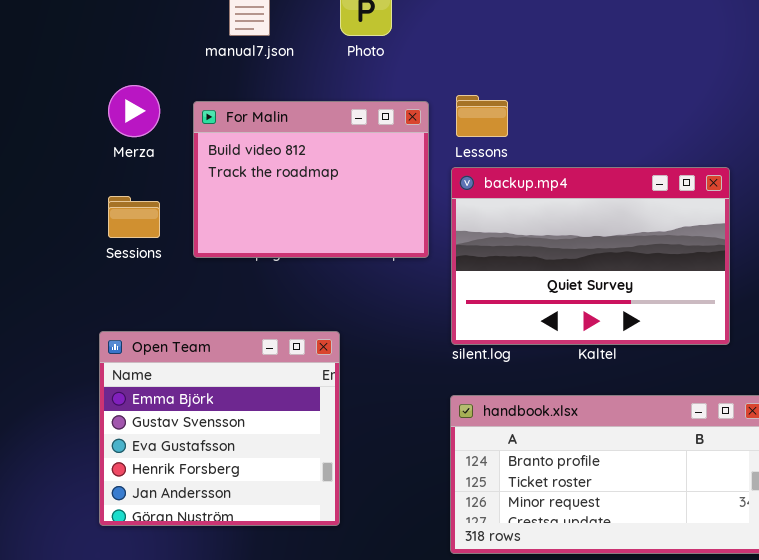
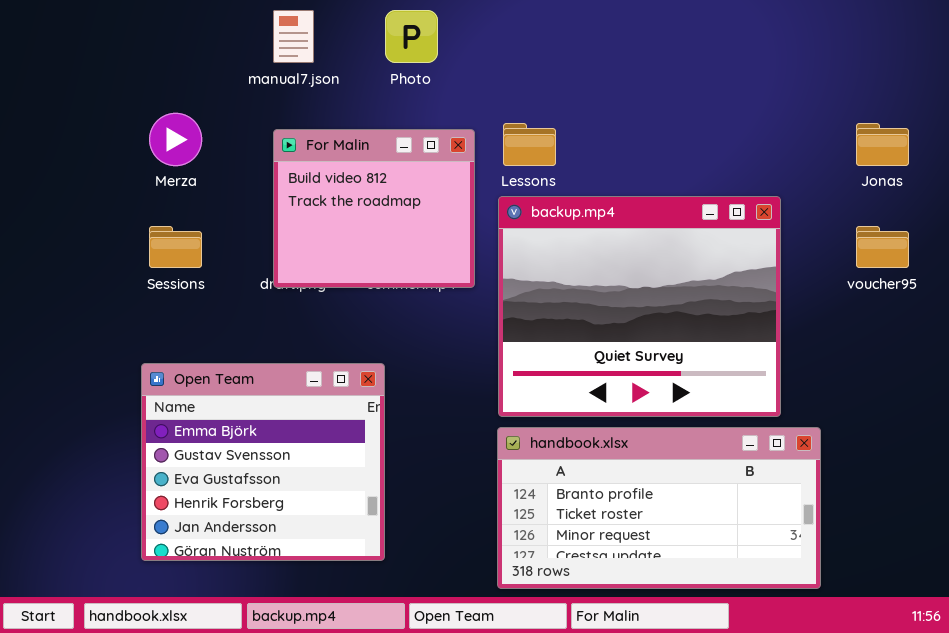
For Malin: [193,101,429,258] -> [273,129,475,288], resized
backup.mp4: [451,167,730,345] -> [498,196,781,417], resized

